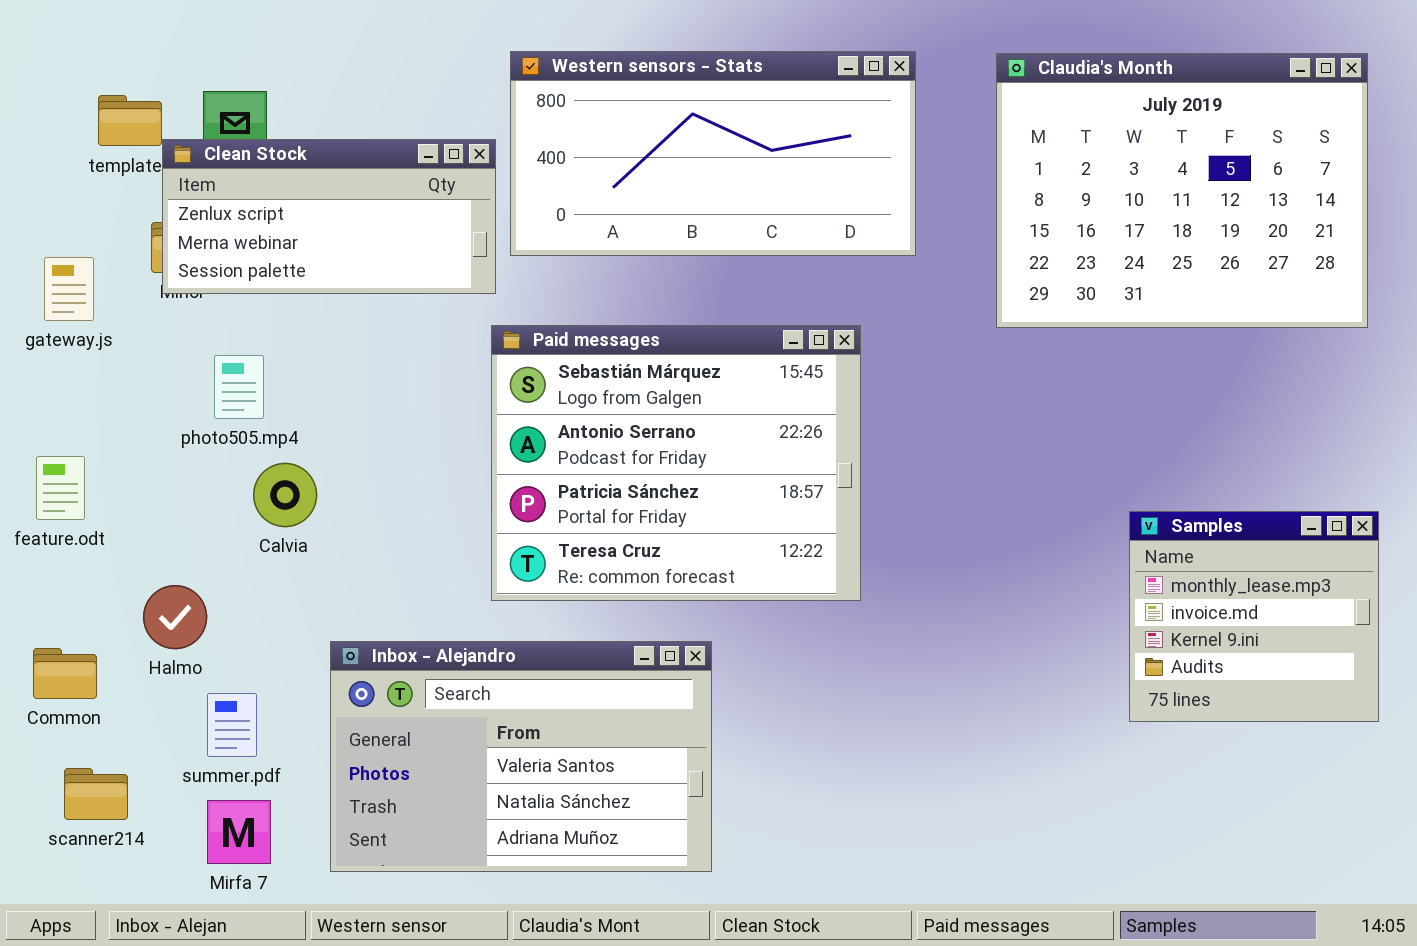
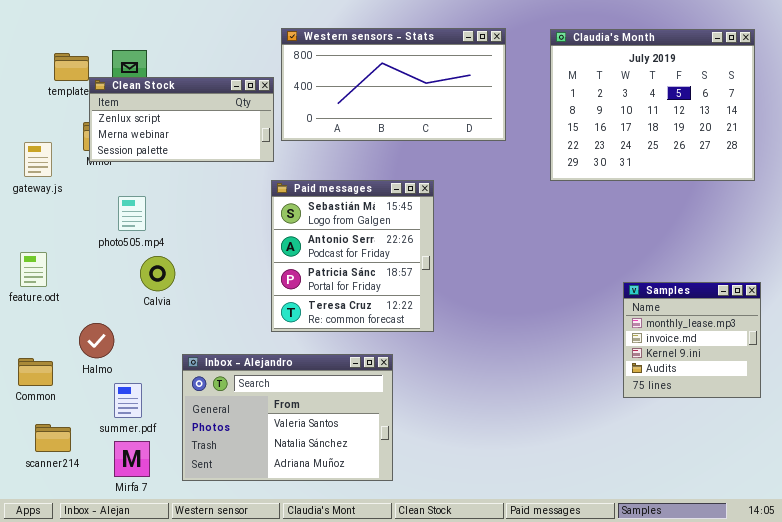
Paid messages: [491,325,861,601] -> [271,180,434,332], resized

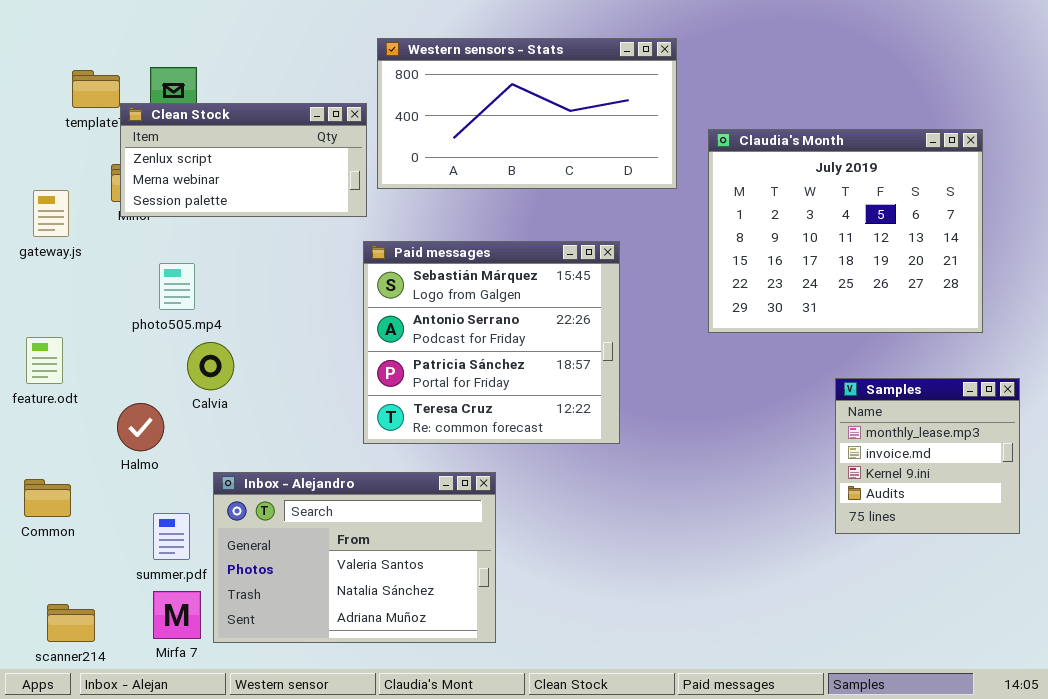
Claudia's Month: [550,29,755,181] -> [708,129,983,333], moved
Paid messages: [271,180,434,332] -> [363,241,620,444], resized
Halmo: [79,323,114,358] -> [117,403,164,451], moved
Inbox - Alejandro: [182,354,393,481] -> [213,472,496,643], moved
scanner214: [35,424,71,452] -> [47,604,95,642], moved

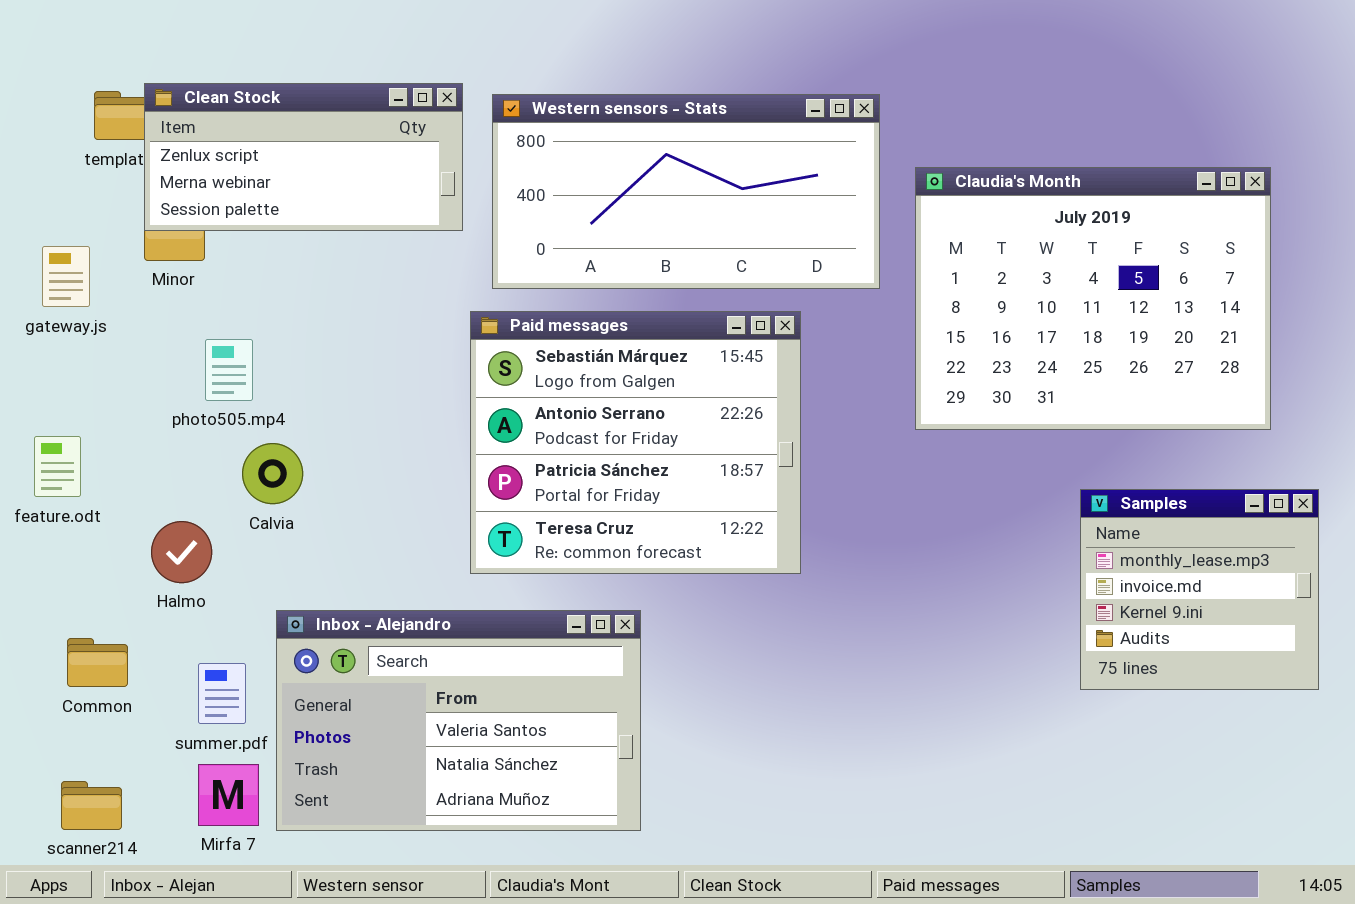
Western sensors - Stats: [377,38,677,189] -> [492,94,880,289], moved
Clean Stock: [120,103,367,217] -> [144,83,463,231], moved
Common: [24,479,71,517] -> [67,638,128,687], moved

